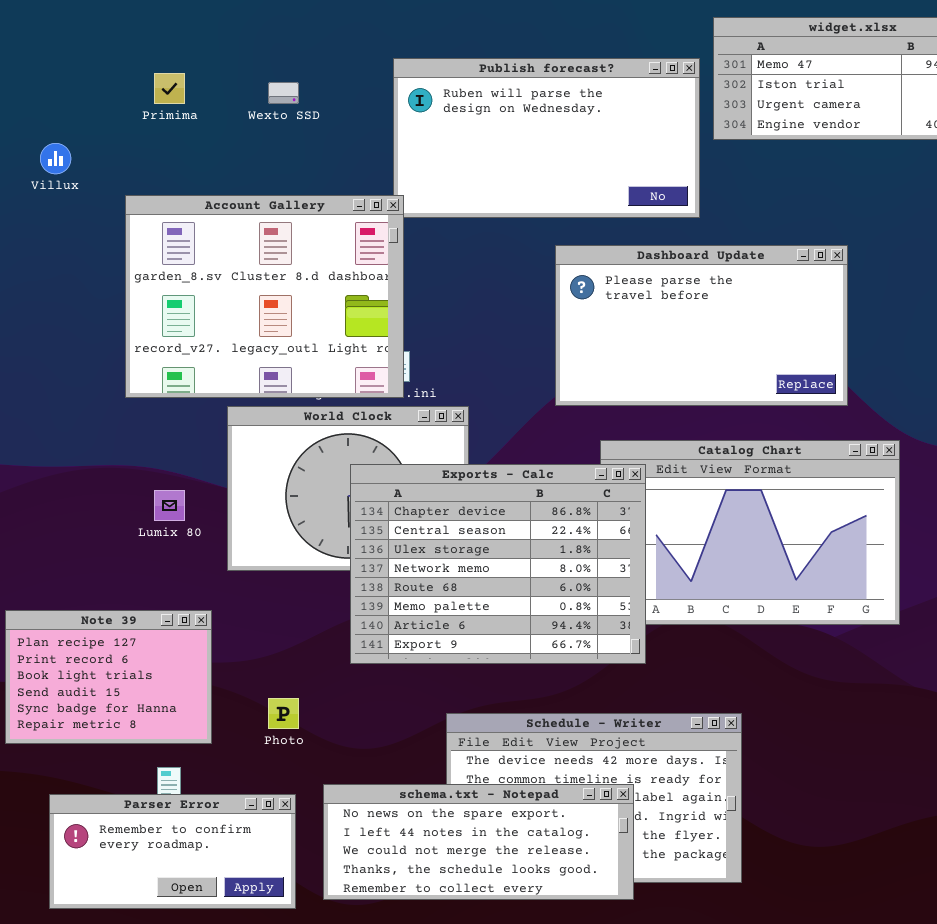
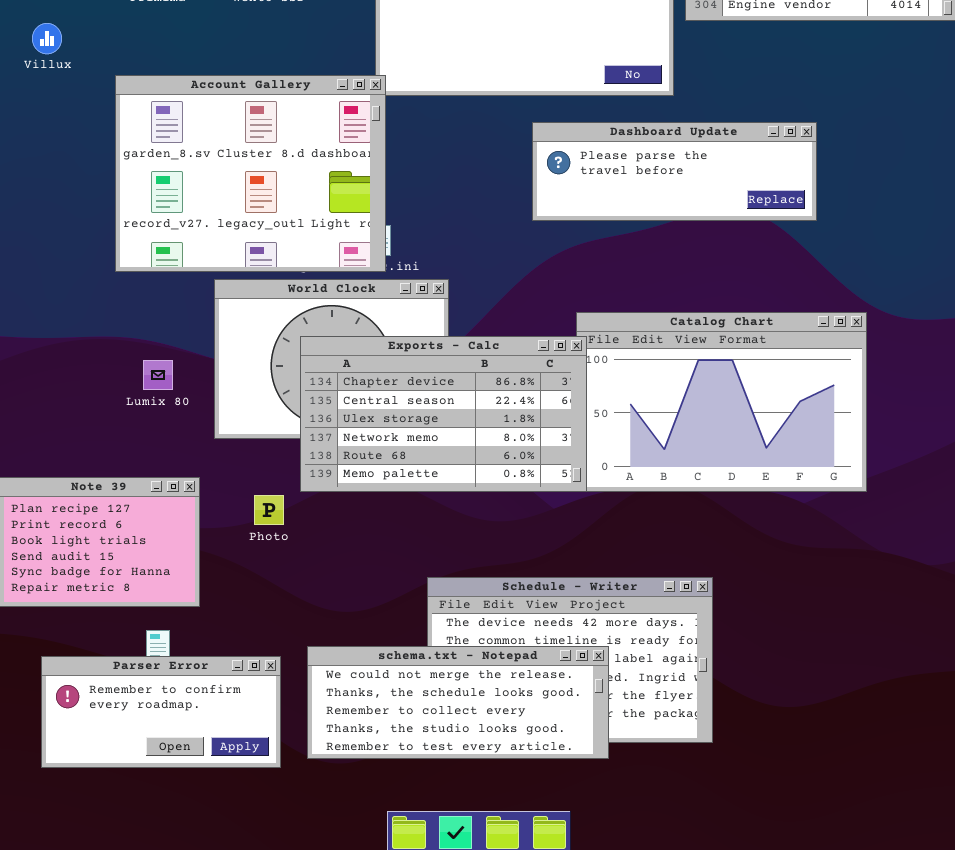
Dashboard Update: [555,245,848,406] -> [532,122,817,221], resized
Exports - Calc: [350,464,646,664] -> [300,336,587,492], moved, resized
Photo: [268,698,299,729] -> [254,495,284,525], moved
schema.txt - Notepad: [323,784,634,900] -> [307,646,609,759], scrolled down 2 rows

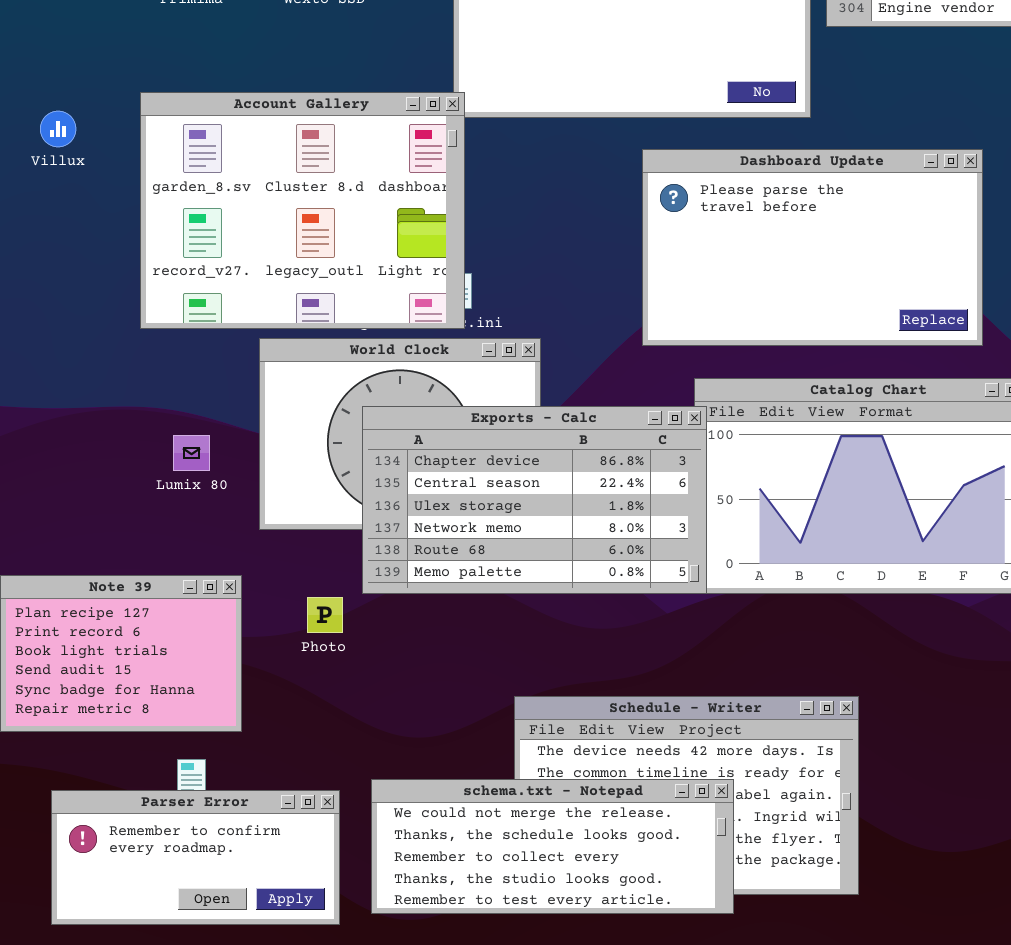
Villux: [32,23,62,54] -> [40,111,76,147], moved
Dashboard Update: [532,122,817,221] -> [642,149,983,346], resized

